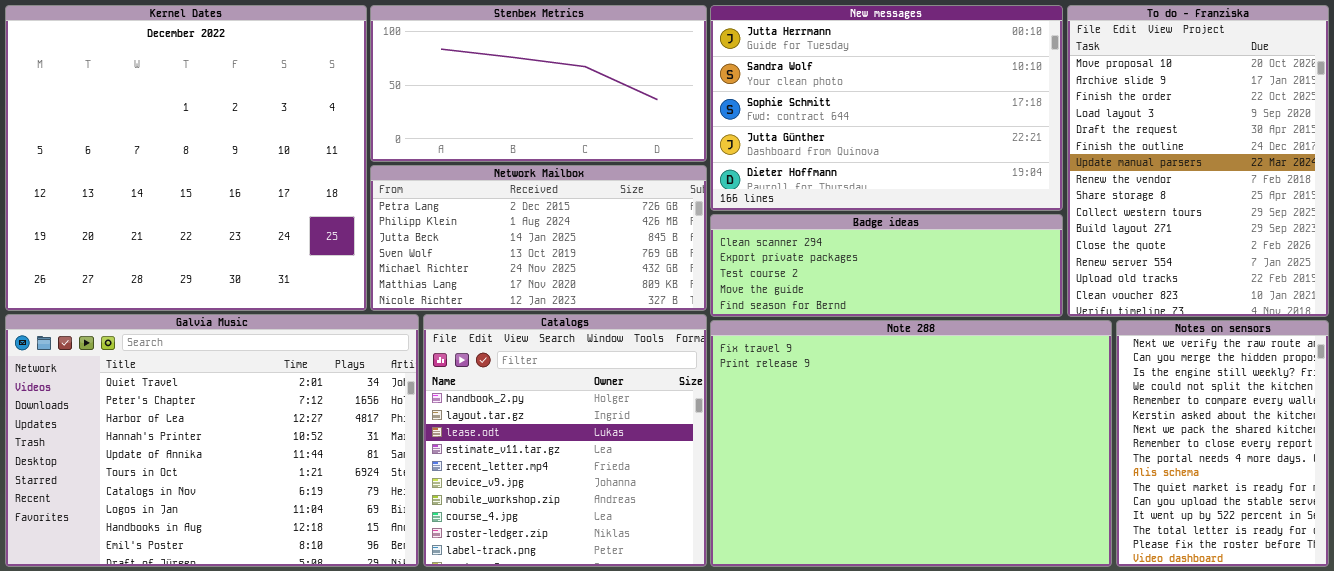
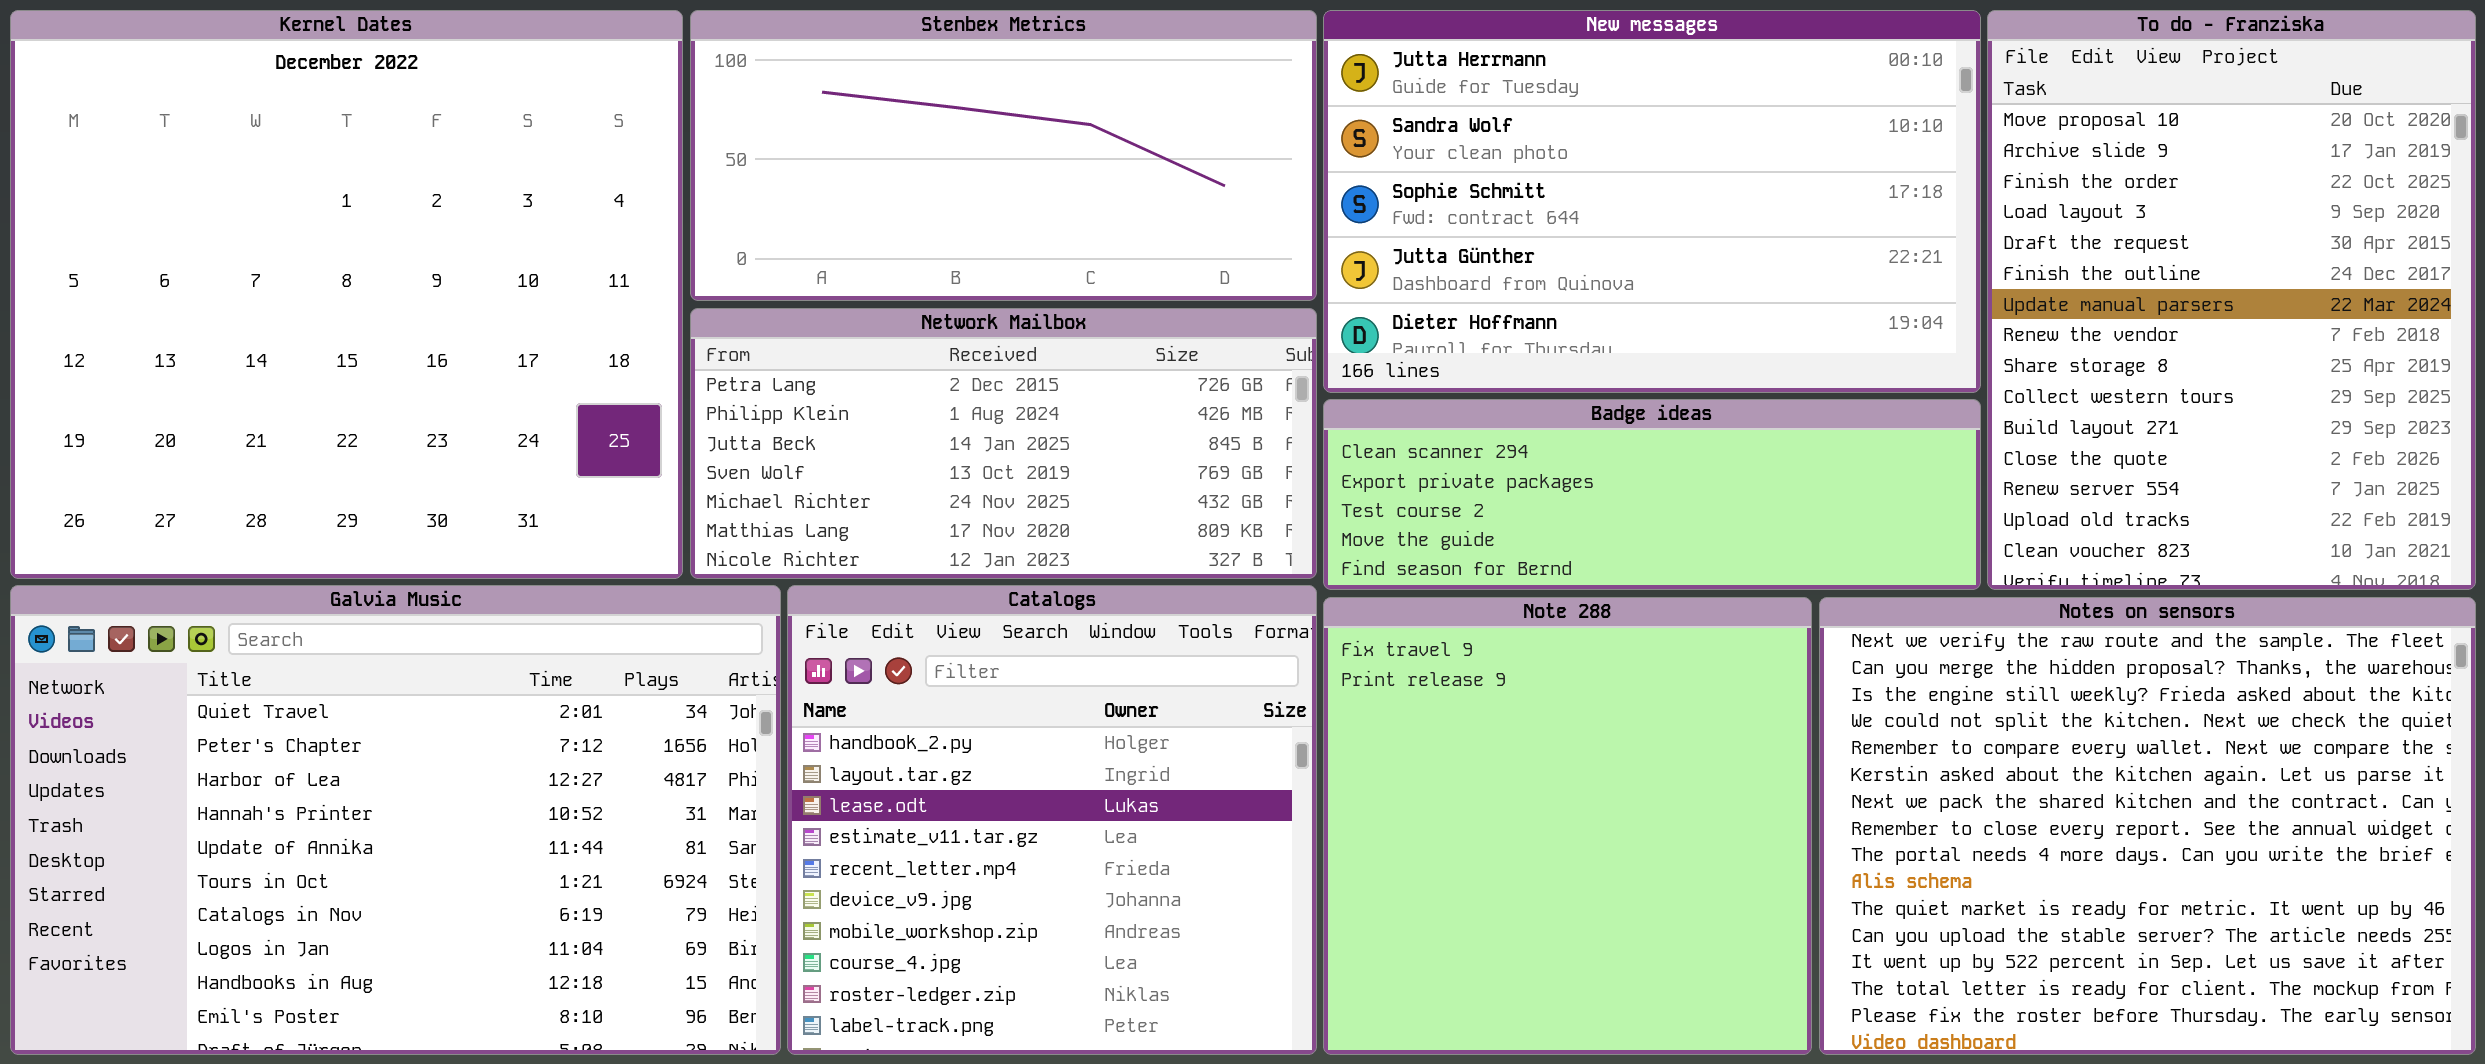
Note 288: [710,320,1112,567] -> [1323,597,1812,1055], resized
Notes on sensors: [1116,320,1329,567] -> [1819,597,2476,1055], resized

